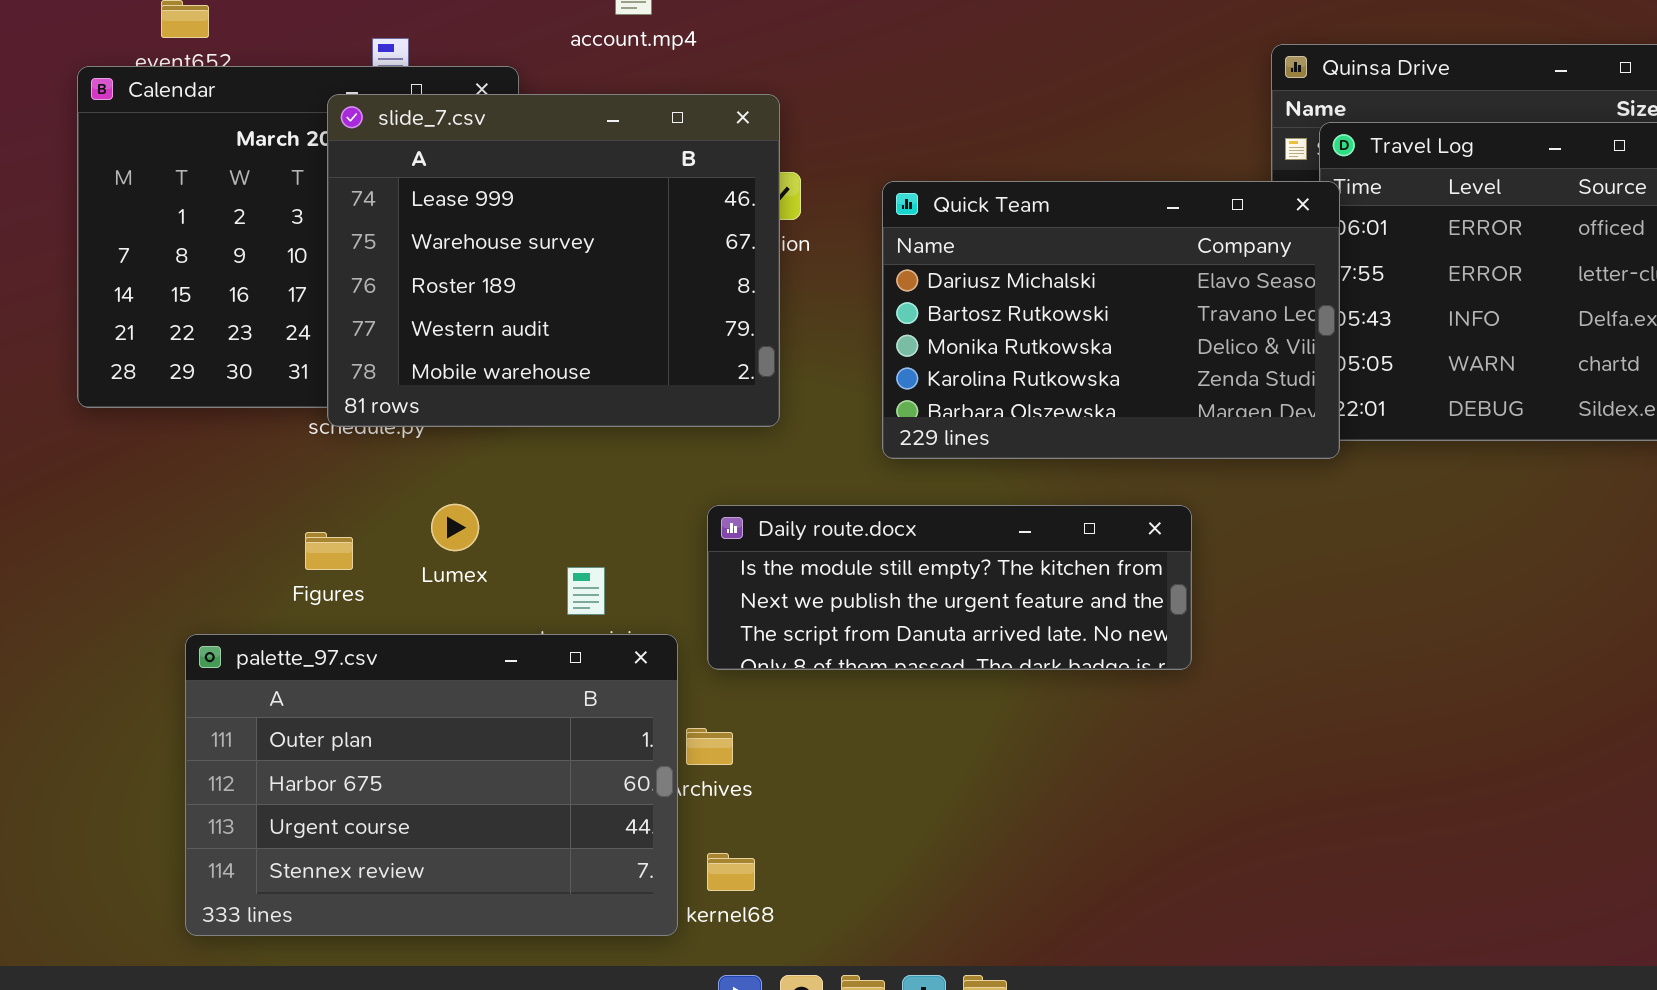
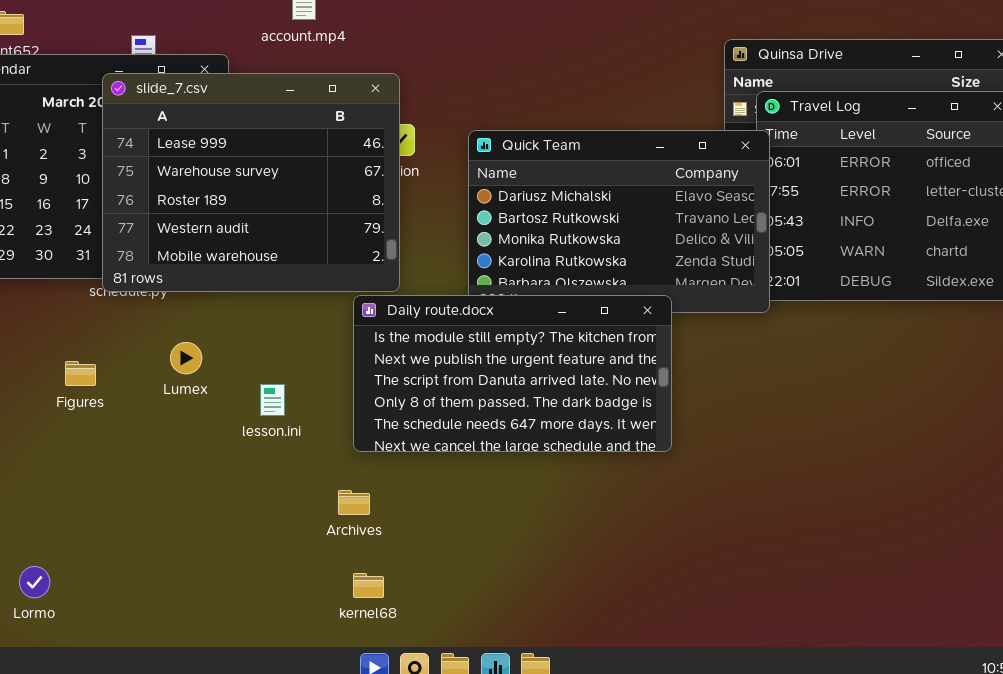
Daily route.docx: [707,505,1192,670] -> [353,295,672,452], resized
Figures: [305,532,353,570] -> [65,361,96,386], moved
palette_97.csv: [185,634,678,936] -> none, closed

